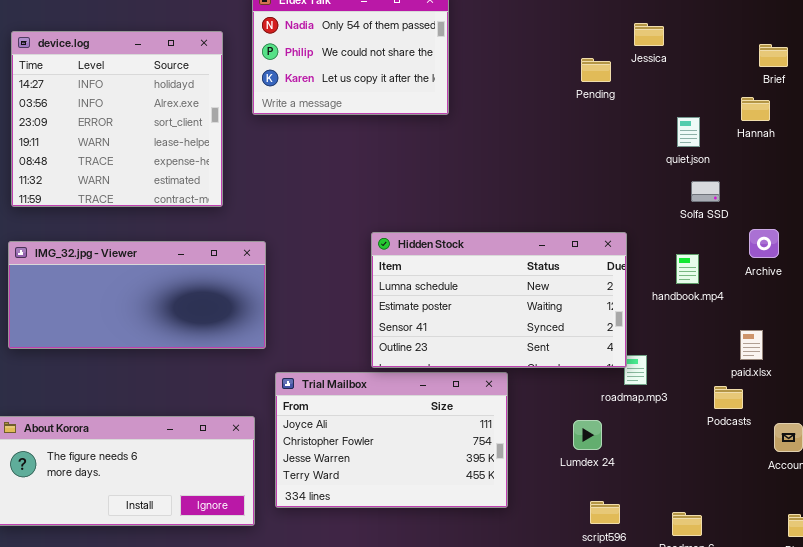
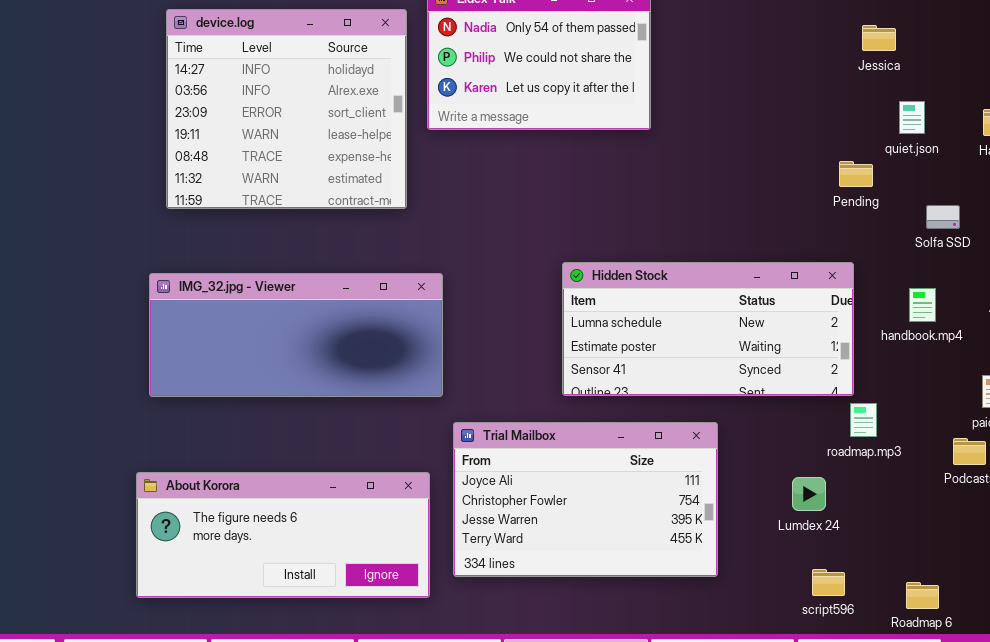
device.log: [11,31,223,207] -> [166,9,407,209], moved
Pending: [581,58,611,82] -> [839,161,873,187], moved
quiet.json: [677,117,700,147] -> [899,101,925,134], moved
Hidden Stock: [371,232,627,368] -> [562,262,854,396], resized

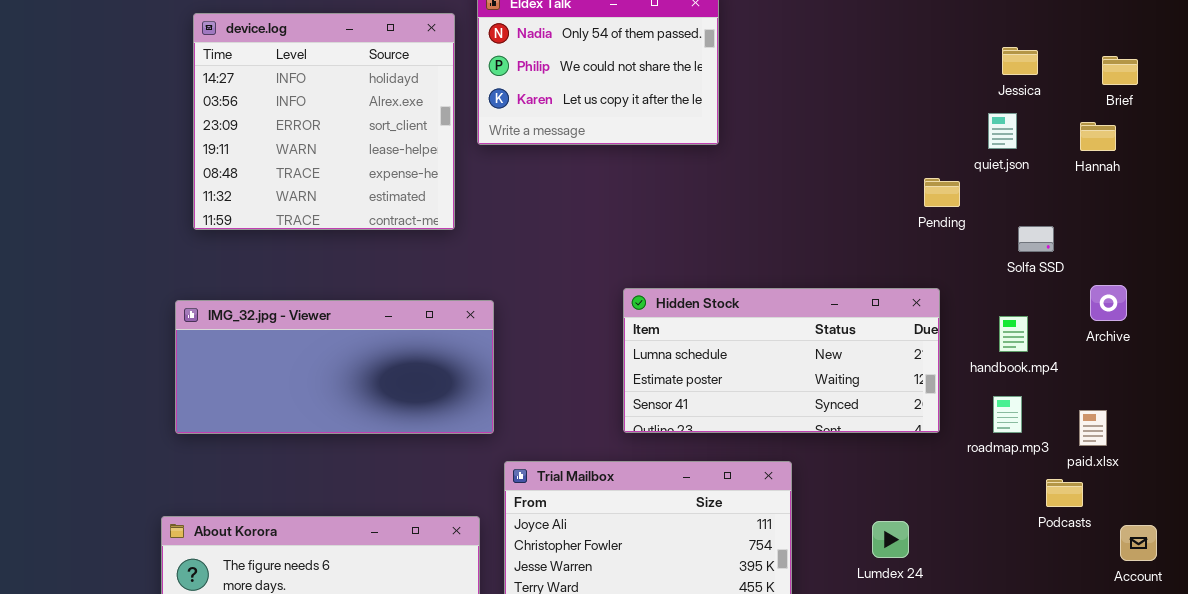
Jessica: [862,25,896,51] -> [1002,47,1038,75], moved
roadmap.mp3: [850,403,877,437] -> [993,396,1022,433], moved

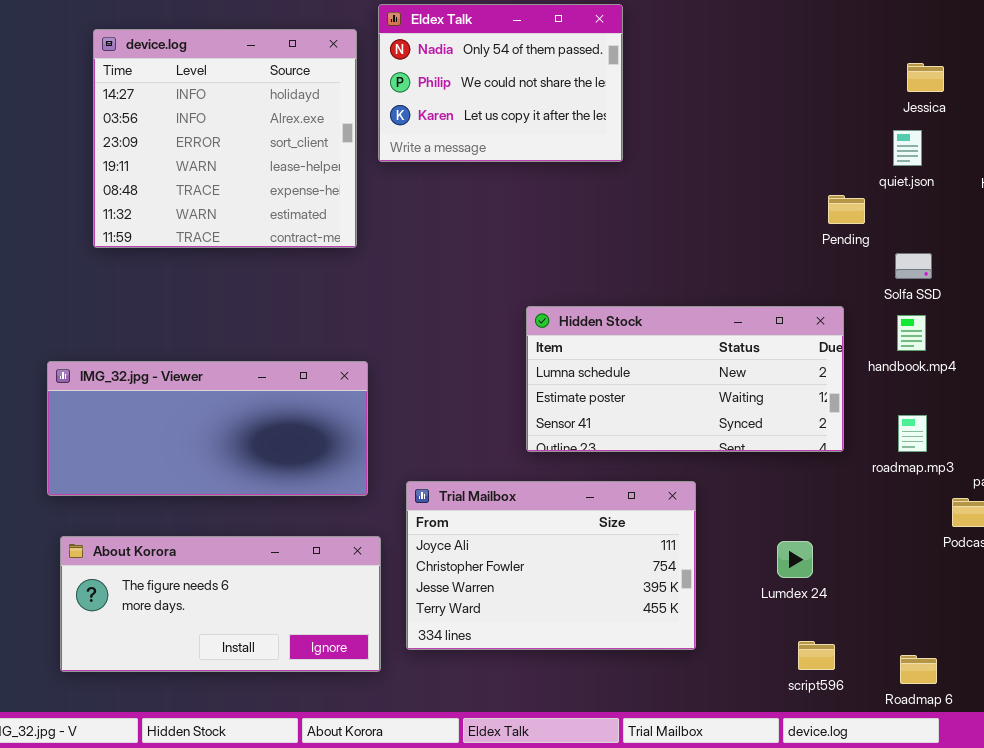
Solfa SSD: [1018,226,1054,252] -> [895,253,932,279], moved
IMG_32.jpg - Viewer: [175,300,494,434] -> [47,361,368,496], moved
handbook.mp4: [999,316,1028,352] -> [897,315,926,351], moved

